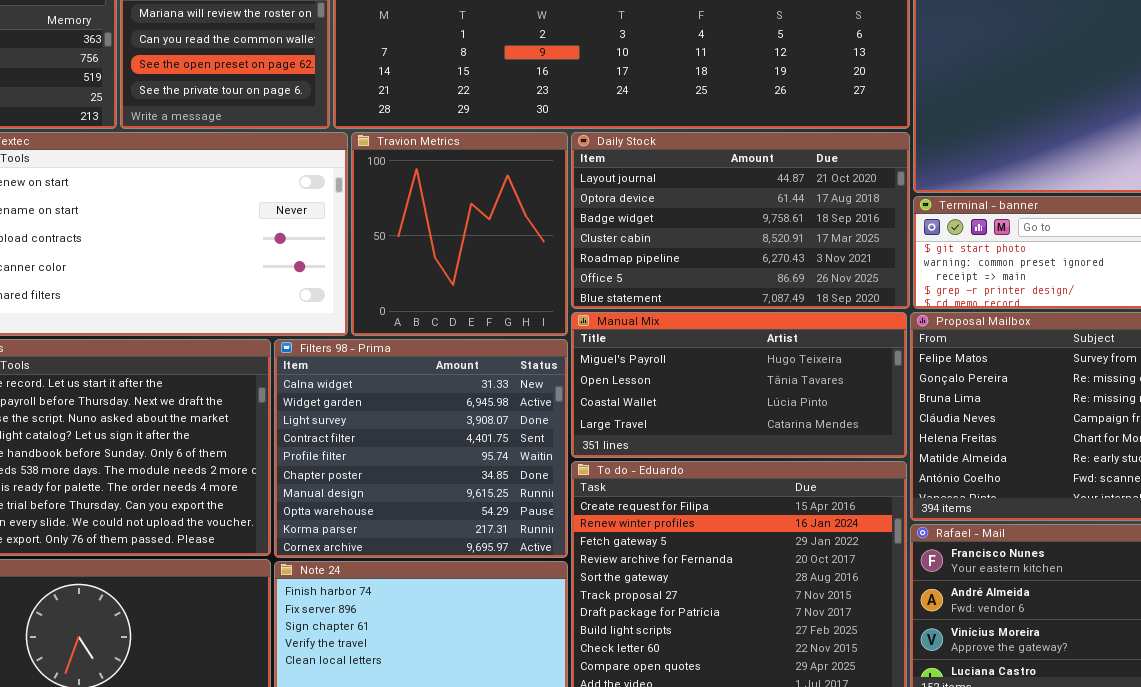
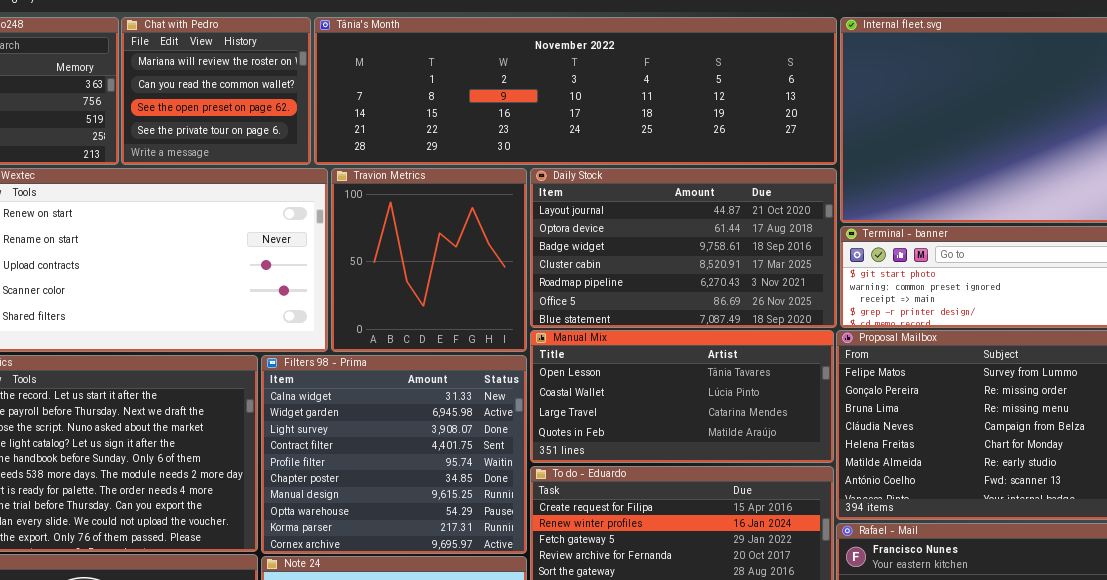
Manual Mix: [571,312,907,458] -> [530,330,834,463], scrolled down 1 row

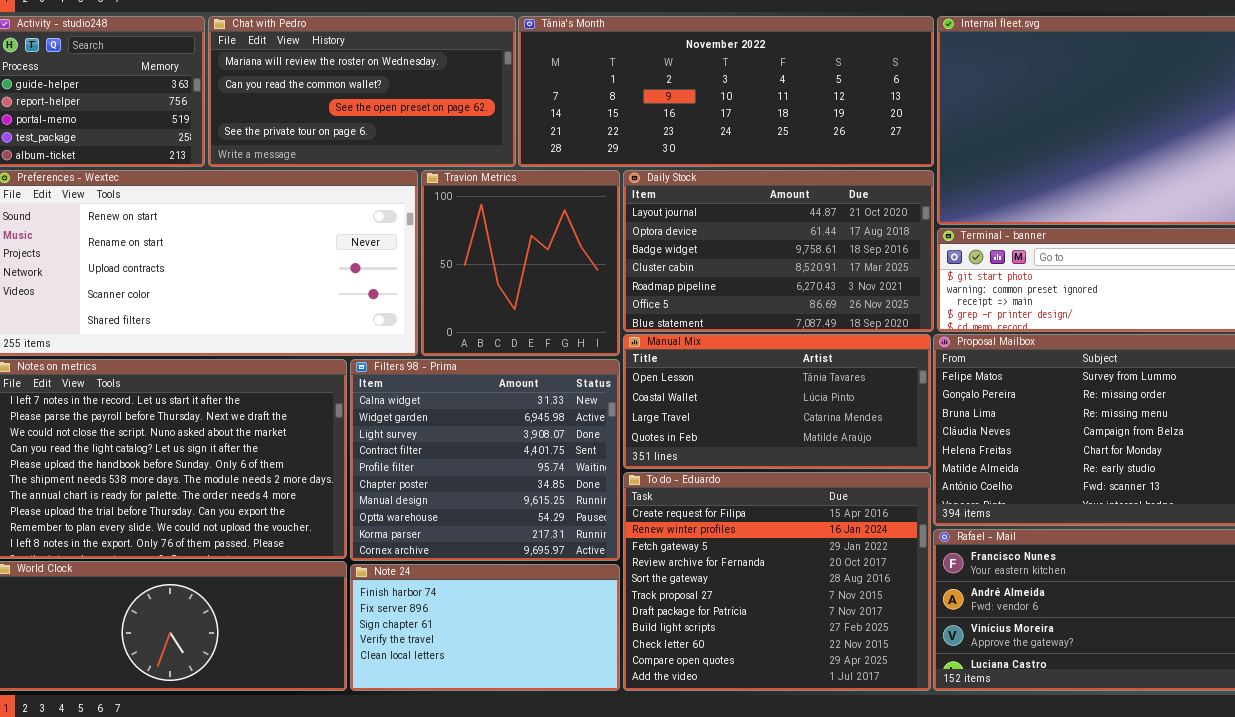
Chat with Pedro: [121,17,311,165] -> [208,16,516,167], resized
Tânia's Month: [314,17,837,165] -> [518,16,934,167], resized

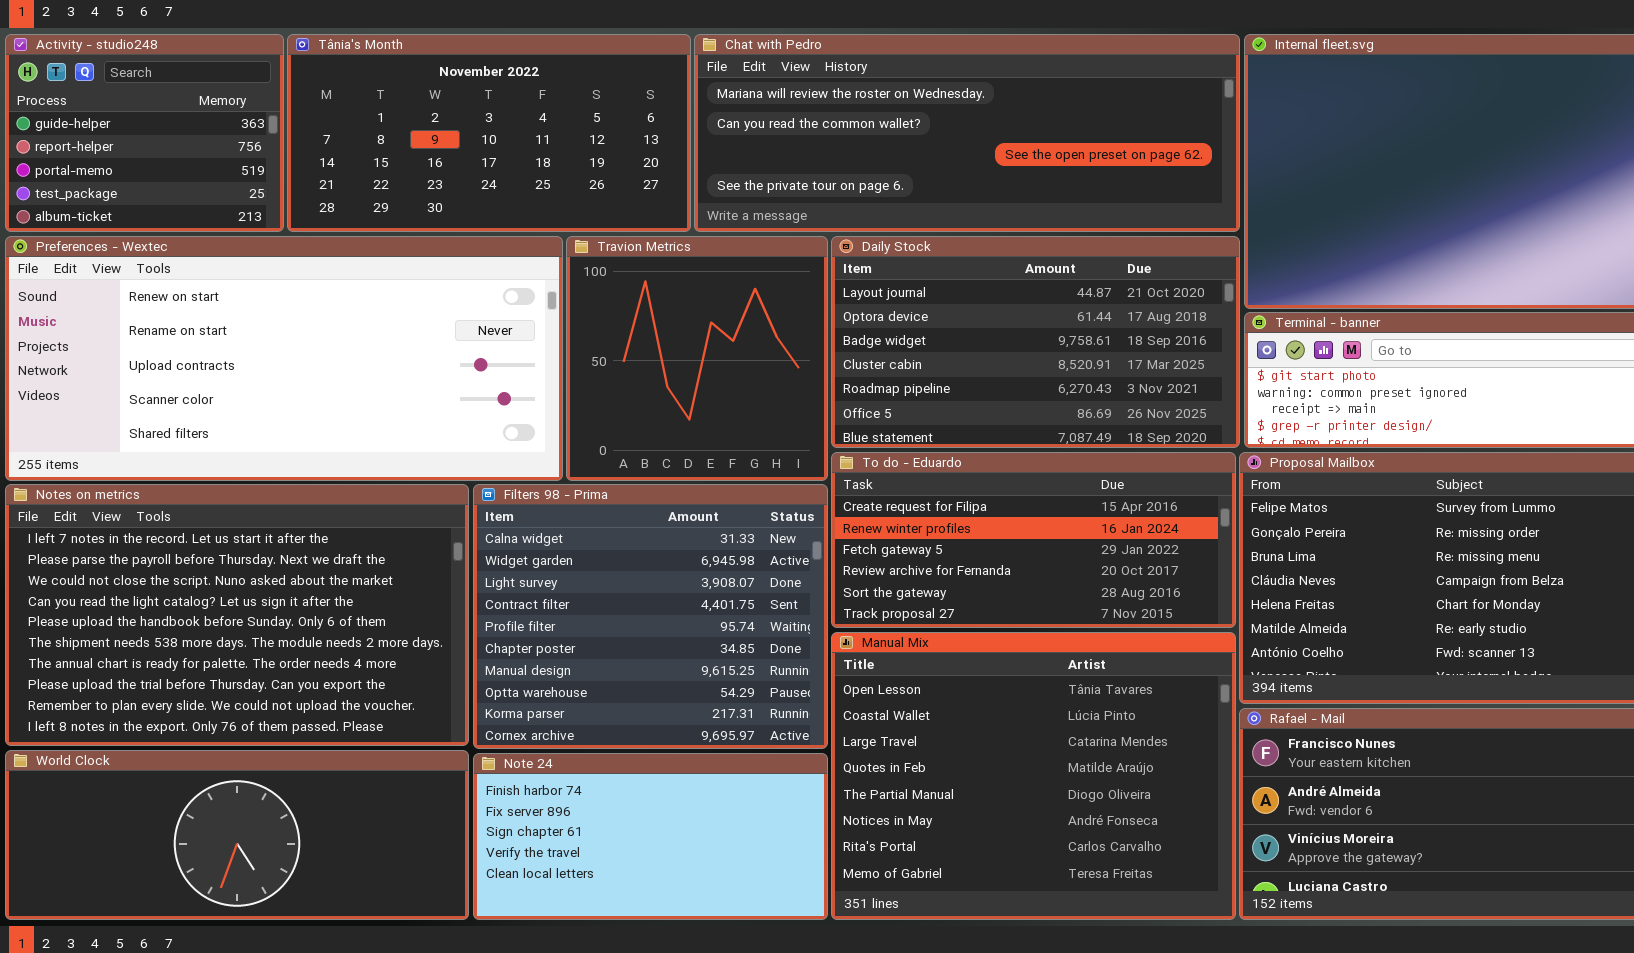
Chat with Pedro: [208,16,516,167] -> [694,34,1240,232], moved, resized
Tânia's Month: [518,16,934,167] -> [287,34,691,232], moved, resized
Manual Mix: [623,334,931,469] -> [831,632,1236,920], moved, resized
To do - Eduardo: [623,472,931,691] -> [831,452,1236,628], moved, resized

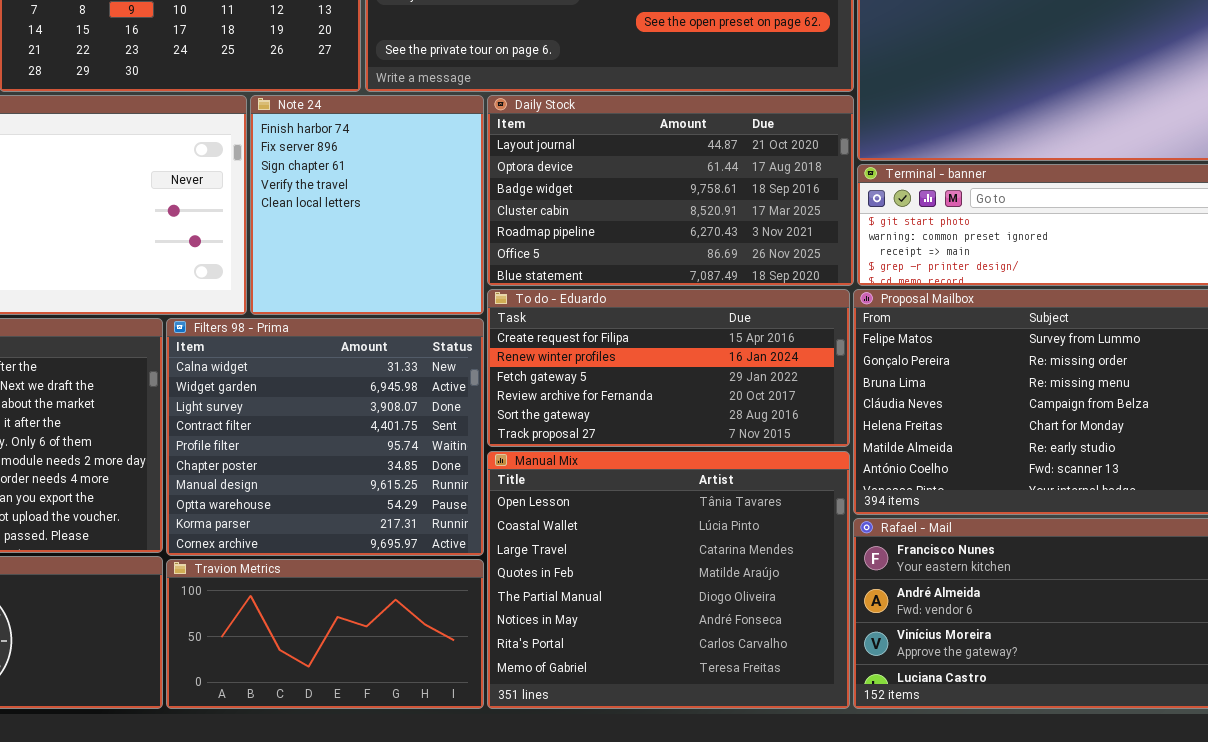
Travion Metrics: [566,236,828,481] -> [166,559,484,709], moved, resized
Note 24: [473,753,828,920] -> [250,95,484,315], moved, resized

